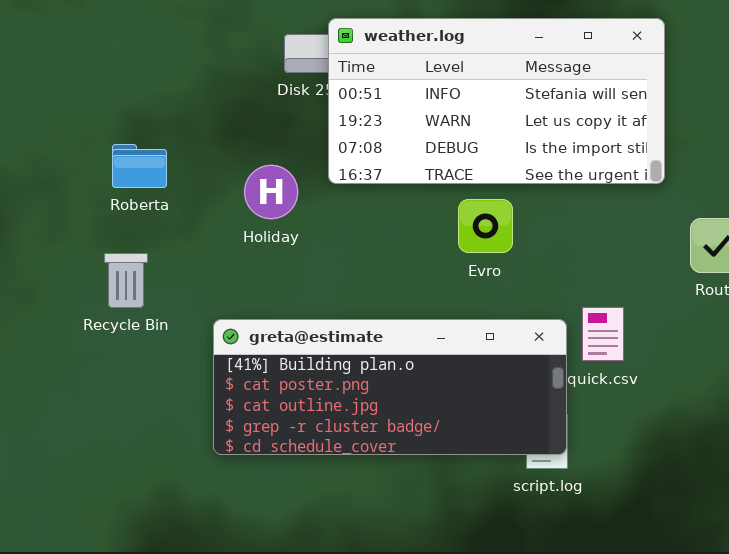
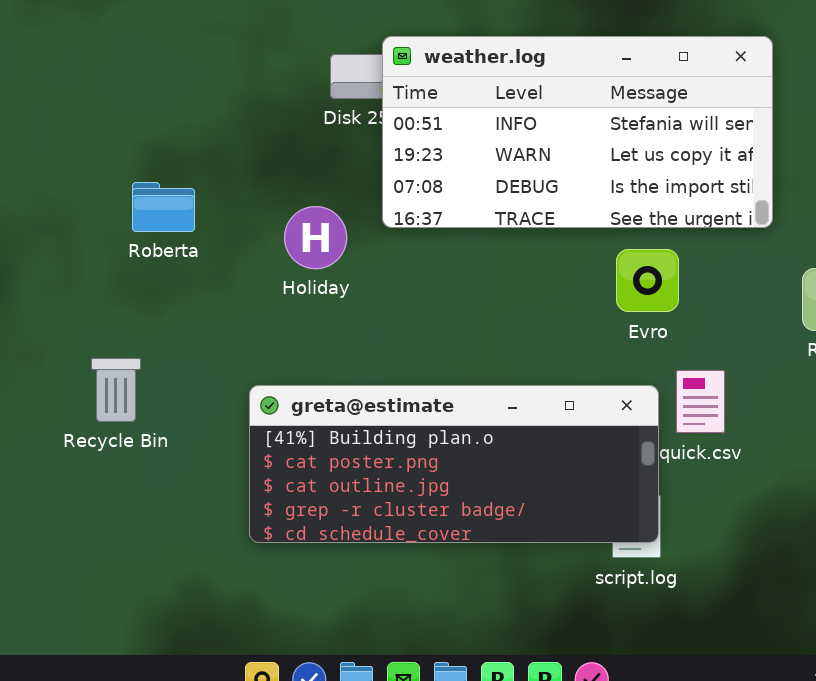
Evro: [458,199,513,253] -> [616,249,679,312], moved
Recycle Bin: [104,253,148,308] -> [91,358,141,422], moved

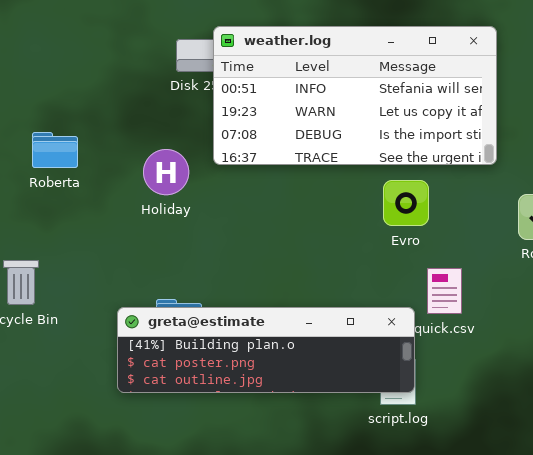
greta@estimate: [249,385,659,543] -> [117,307,415,393], resized

